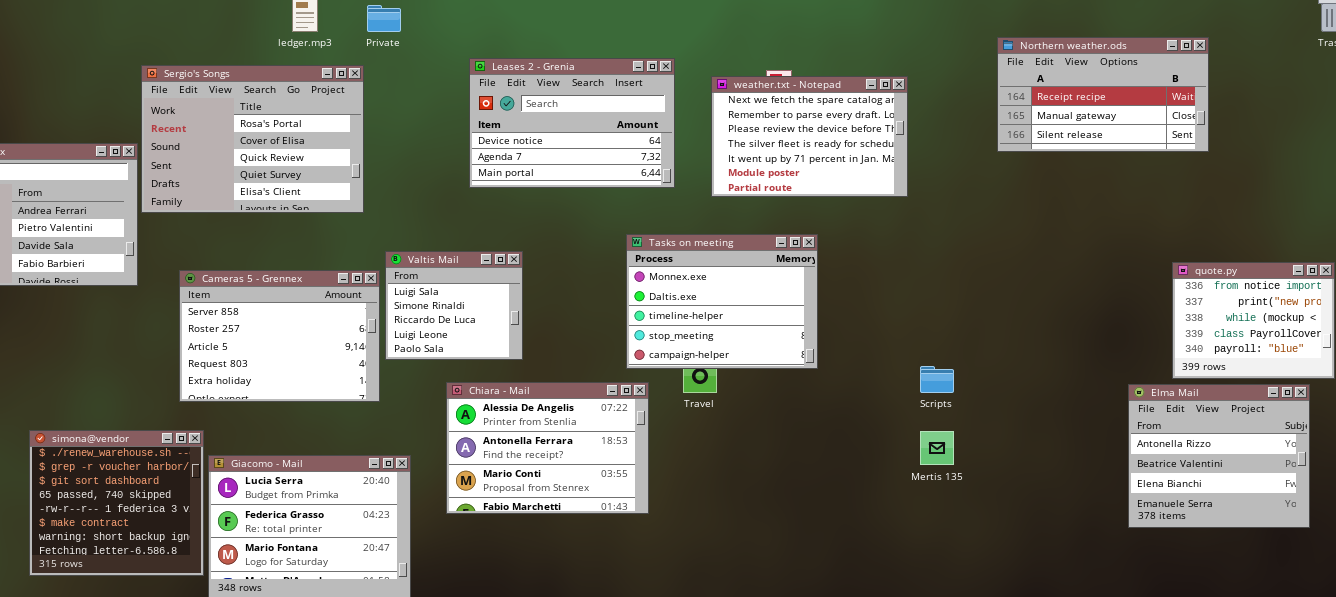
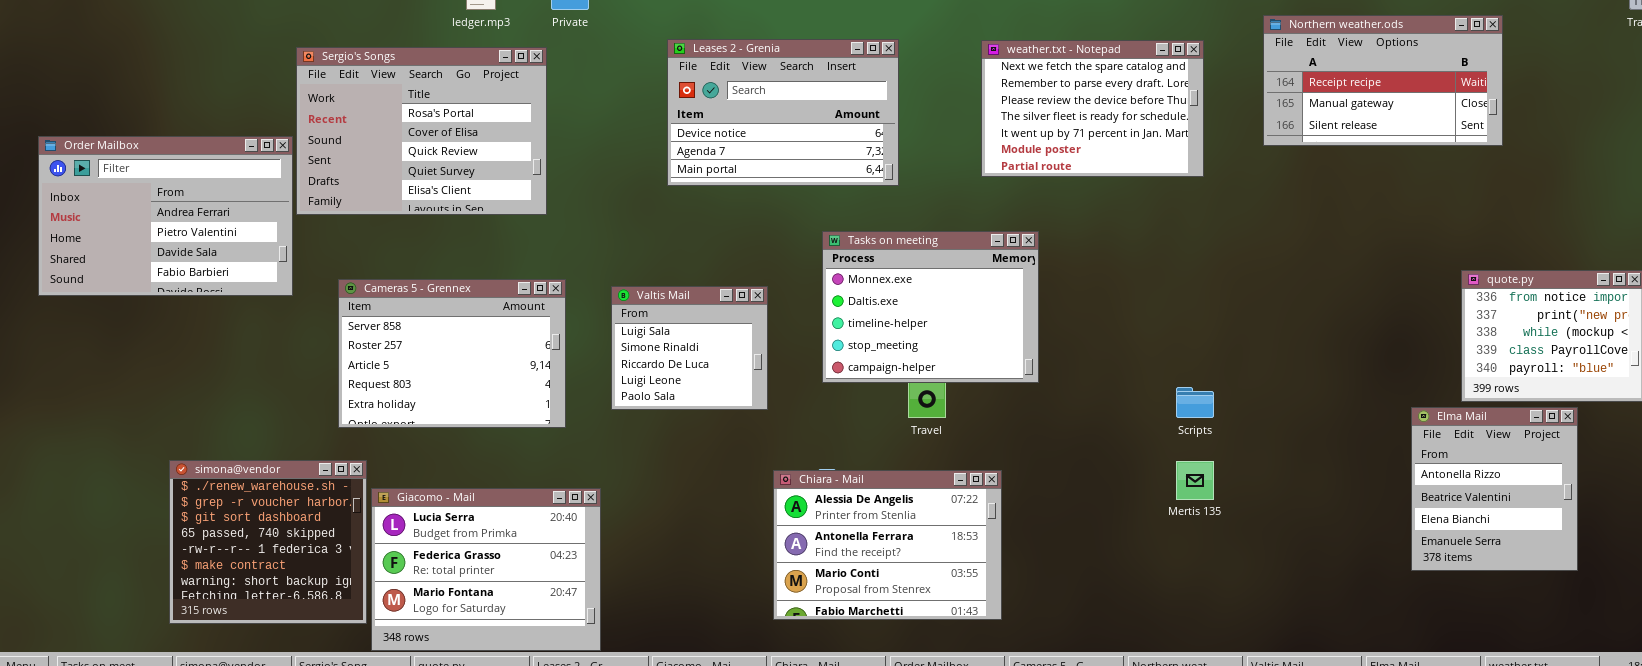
weather.txt - Notepad: [711,76,908,197] -> [981,40,1204,177], moved
Tasks on meeting: [626,234,818,369] -> [822,231,1039,383], moved
Valtis Mail: [385,251,523,360] -> [611,286,768,410], moved
Chiara - Mail: [446,382,649,514] -> [773,470,1002,620], moved
Elma Mail: [1128,384,1310,528] -> [1411,407,1578,571], resized

